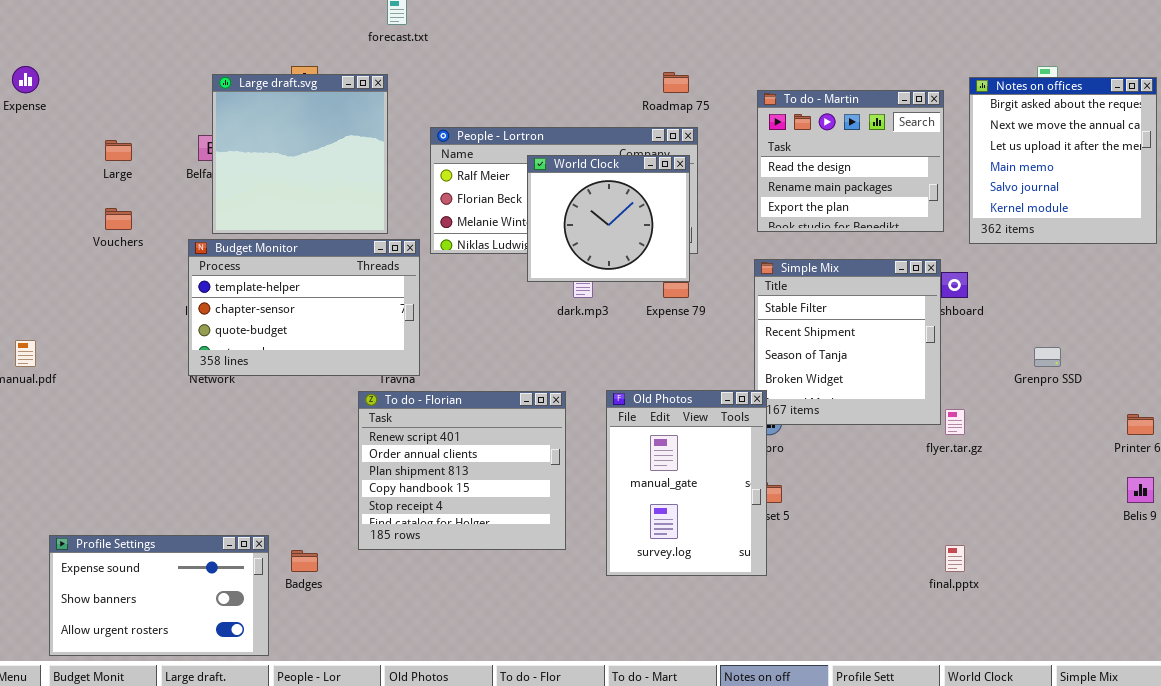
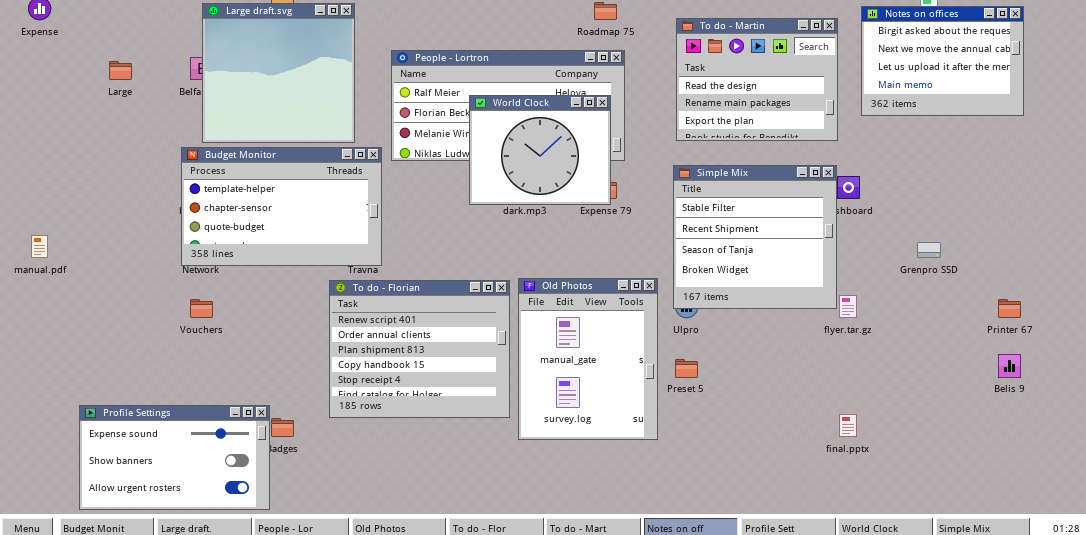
Notes on offices: [969,77,1157,244] -> [861,6,1024,116], resized
World Clock: [527,155,690,282] -> [469,95,611,205], moved
Vouchers: [105,208,132,230] -> [190,299,213,318], moved
Old Photos: [606,390,767,576] -> [518,278,658,440], moved
Profile Settings: [49,535,269,656] -> [79,405,270,510], moved

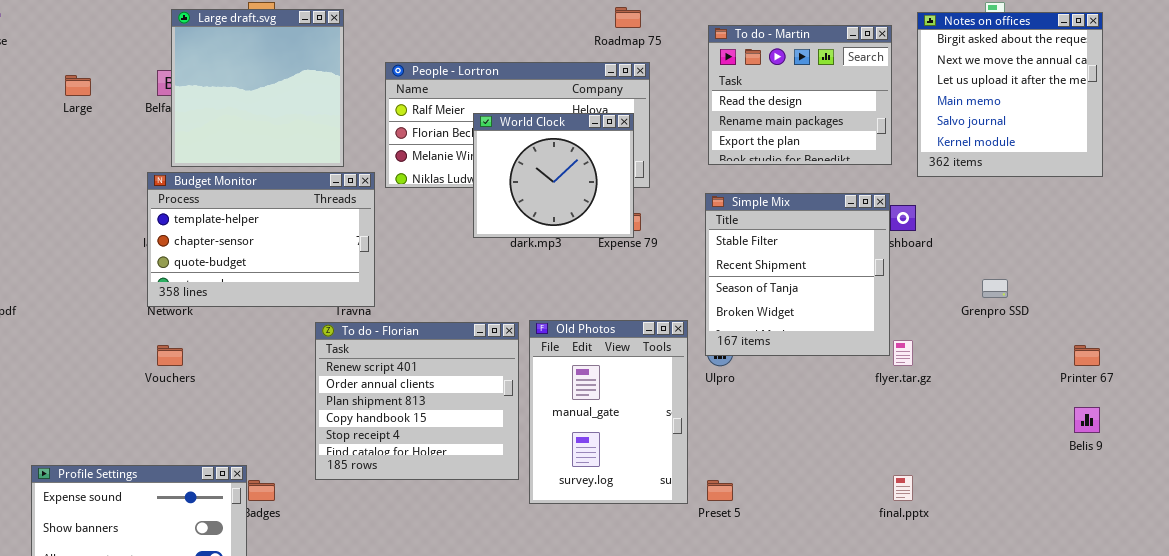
Notes on offices: [861,6,1024,116] -> [917,12,1103,177], resized
Preset 5: [675,359,698,378] -> [707,480,733,501], moved

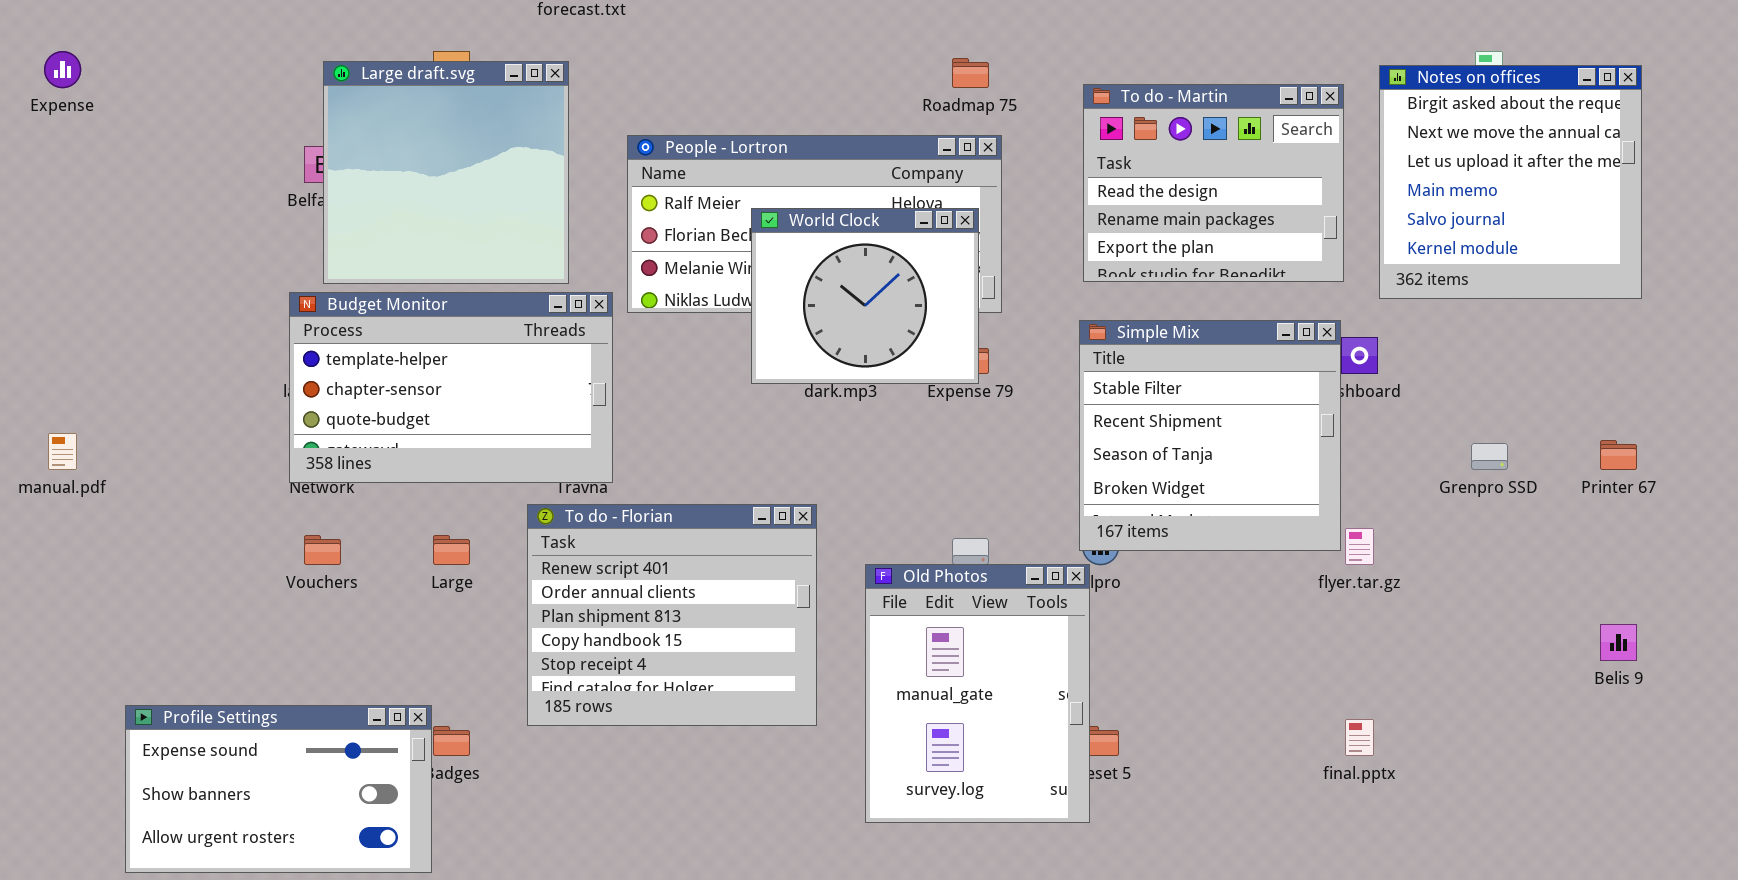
Large: [65,75,91,96] -> [433,535,470,565], moved
Old Photos: [529,320,688,504] -> [865,564,1090,823], moved
Printer 67: [1074,345,1100,366] -> [1600,440,1637,470], moved

